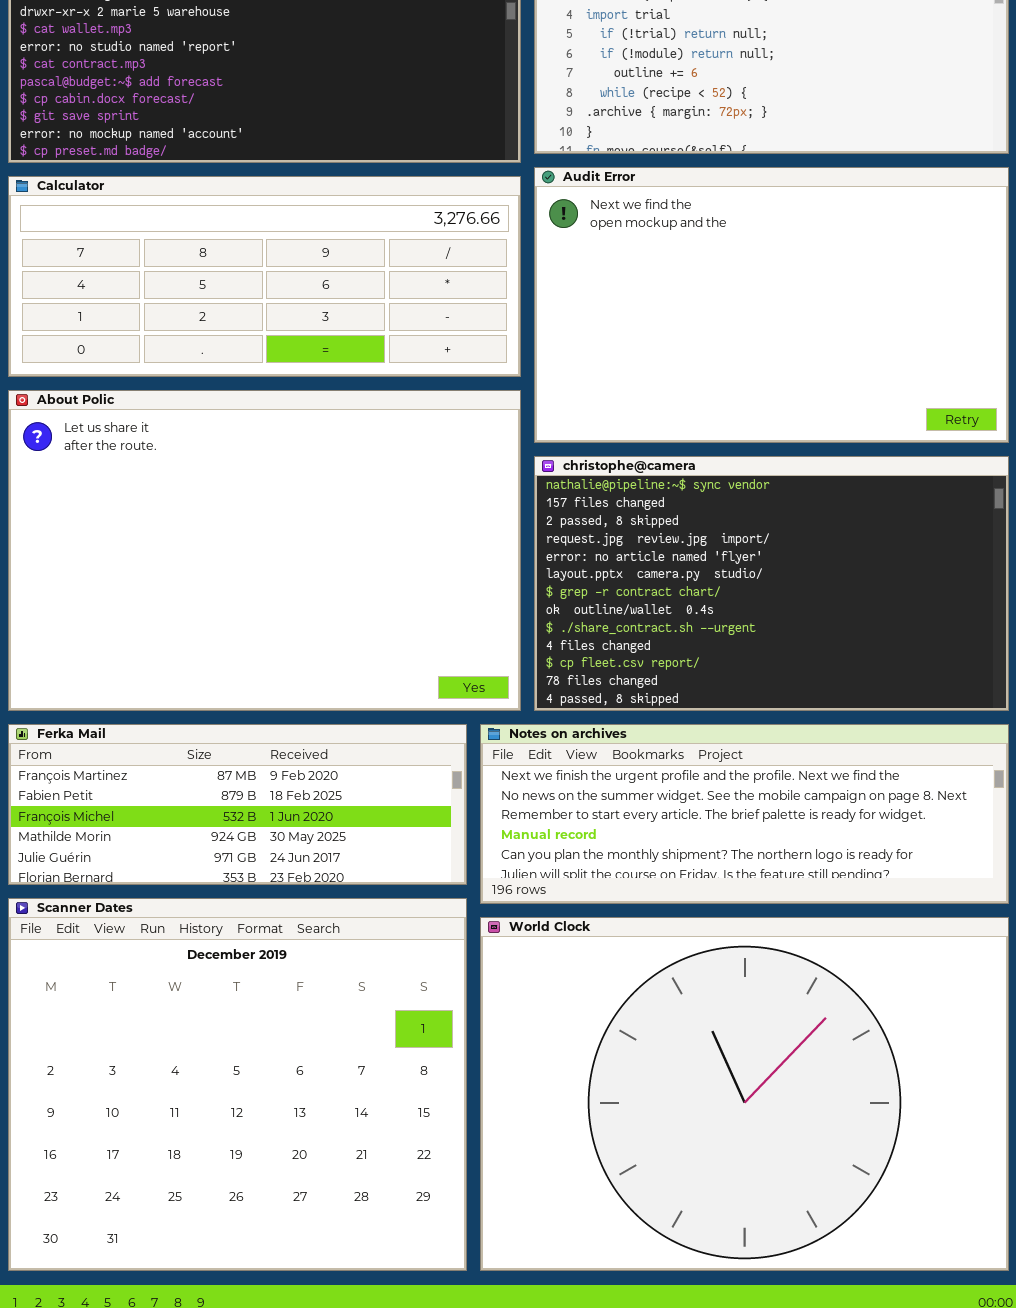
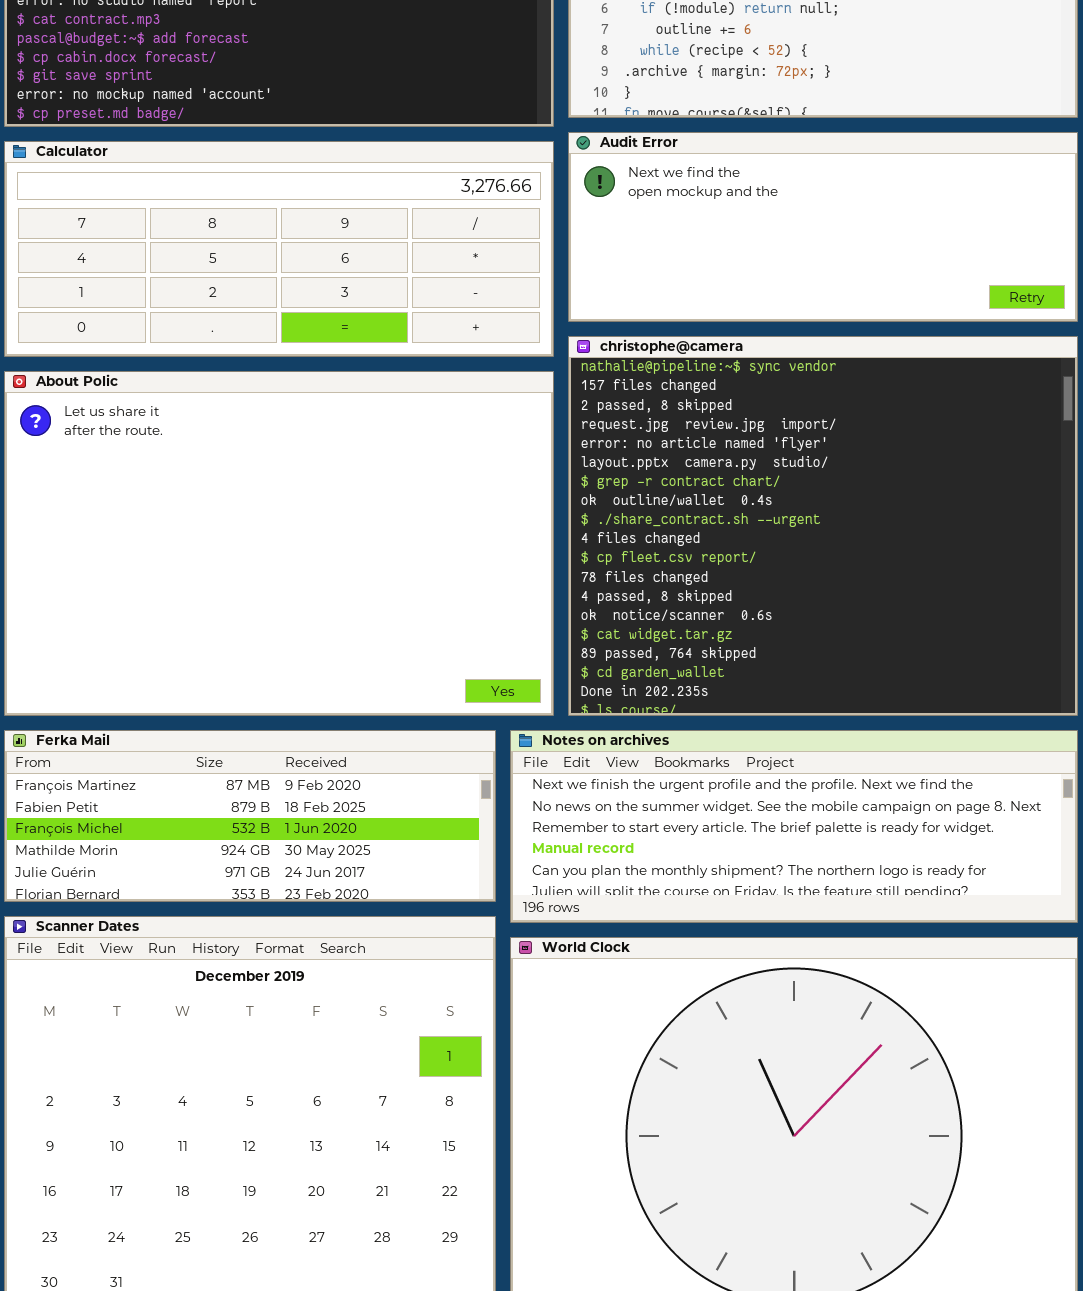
Audit Error: [534,167,1009,443] -> [568,132,1078,322], resized
christophe@camera: [534,456,1009,711] -> [568,336,1078,716], resized

